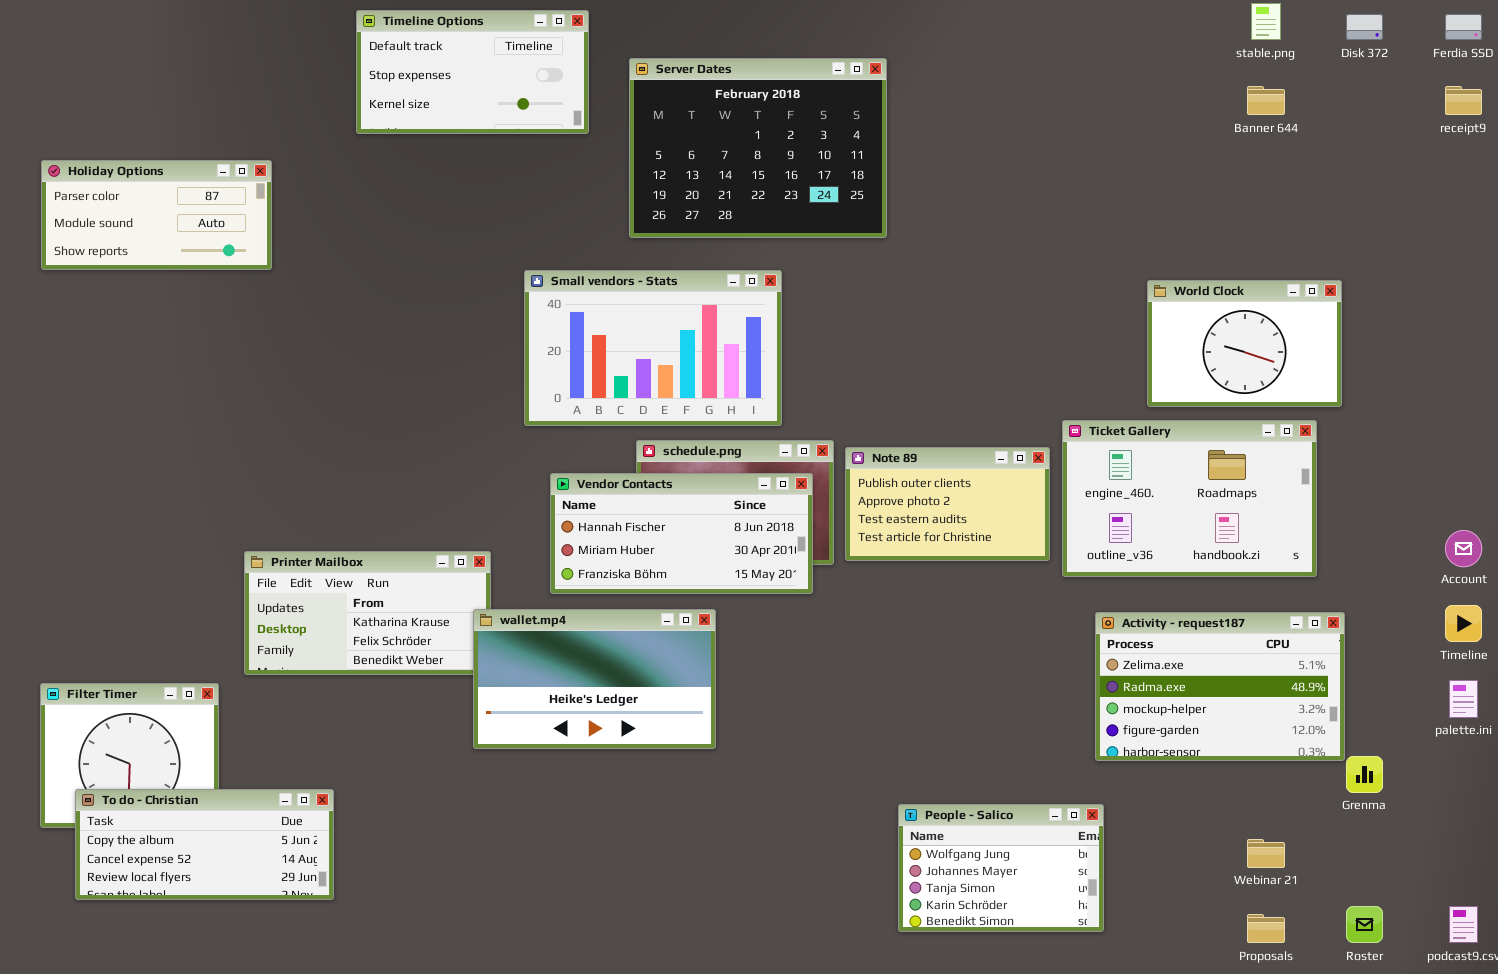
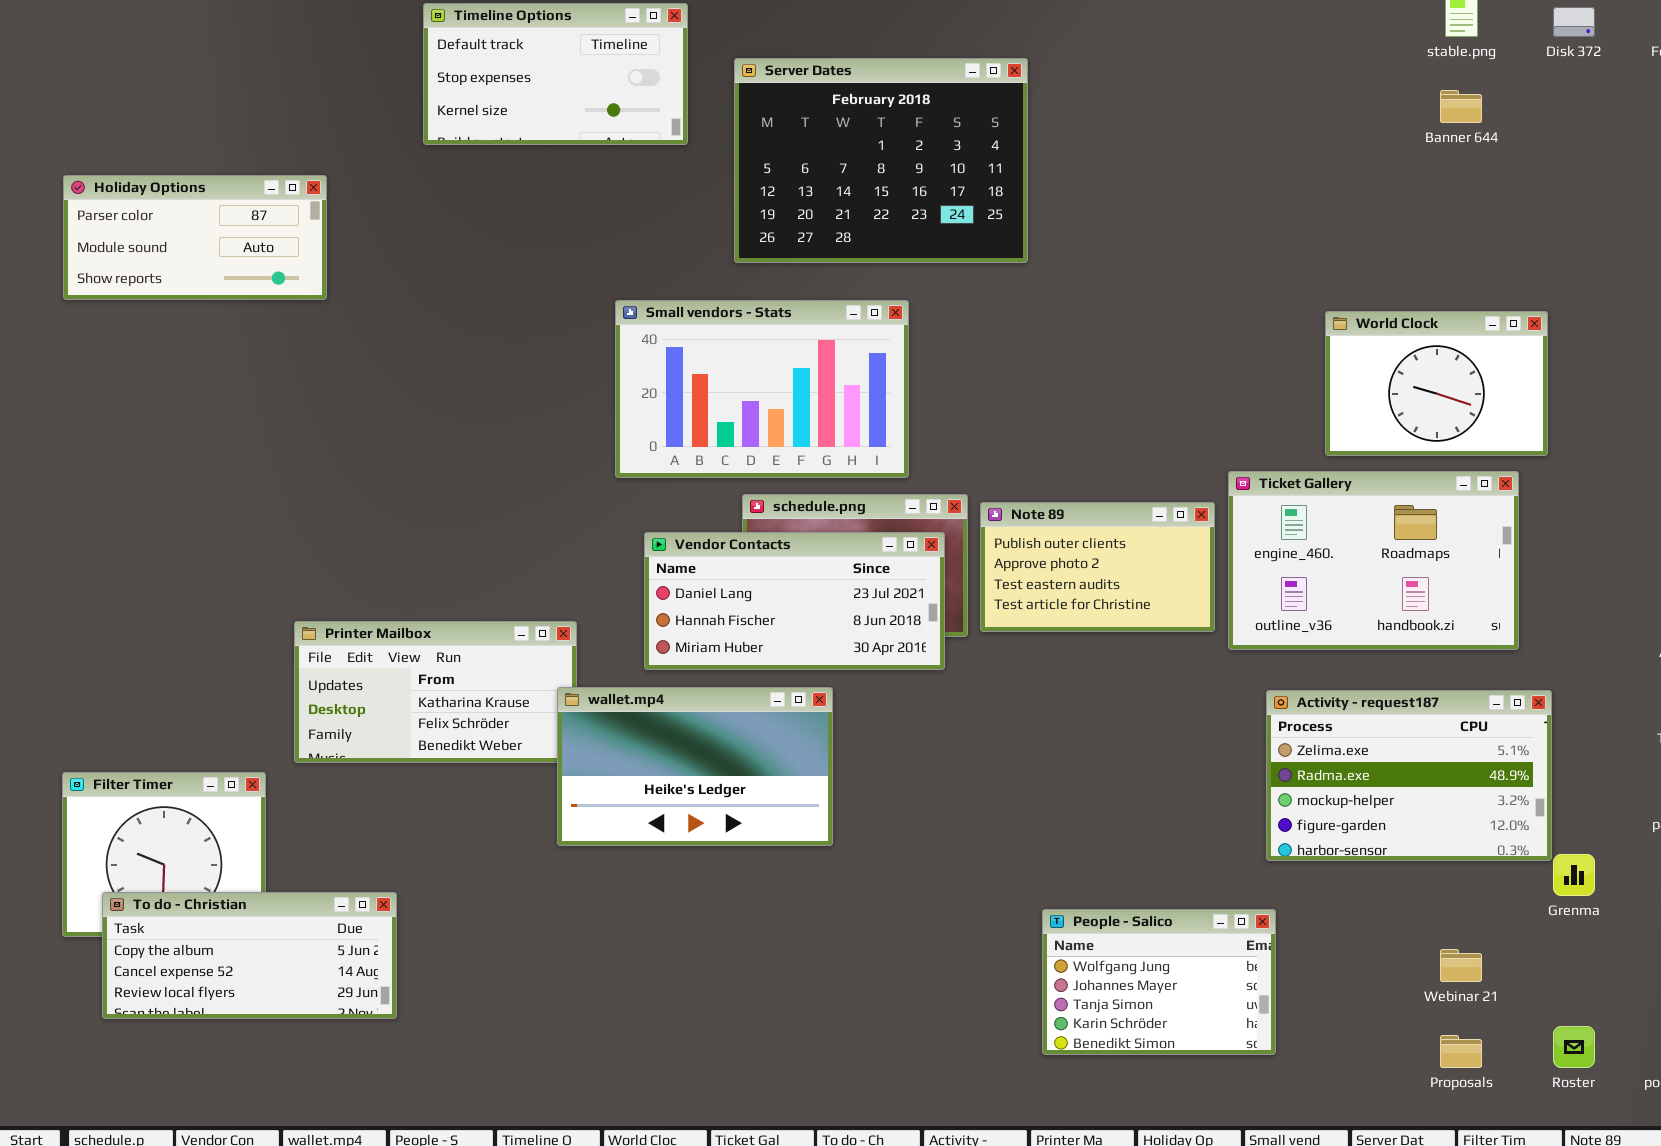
Vendor Contacts: [550,473,813,594] -> [644,532,945,670], scrolled up 1 row

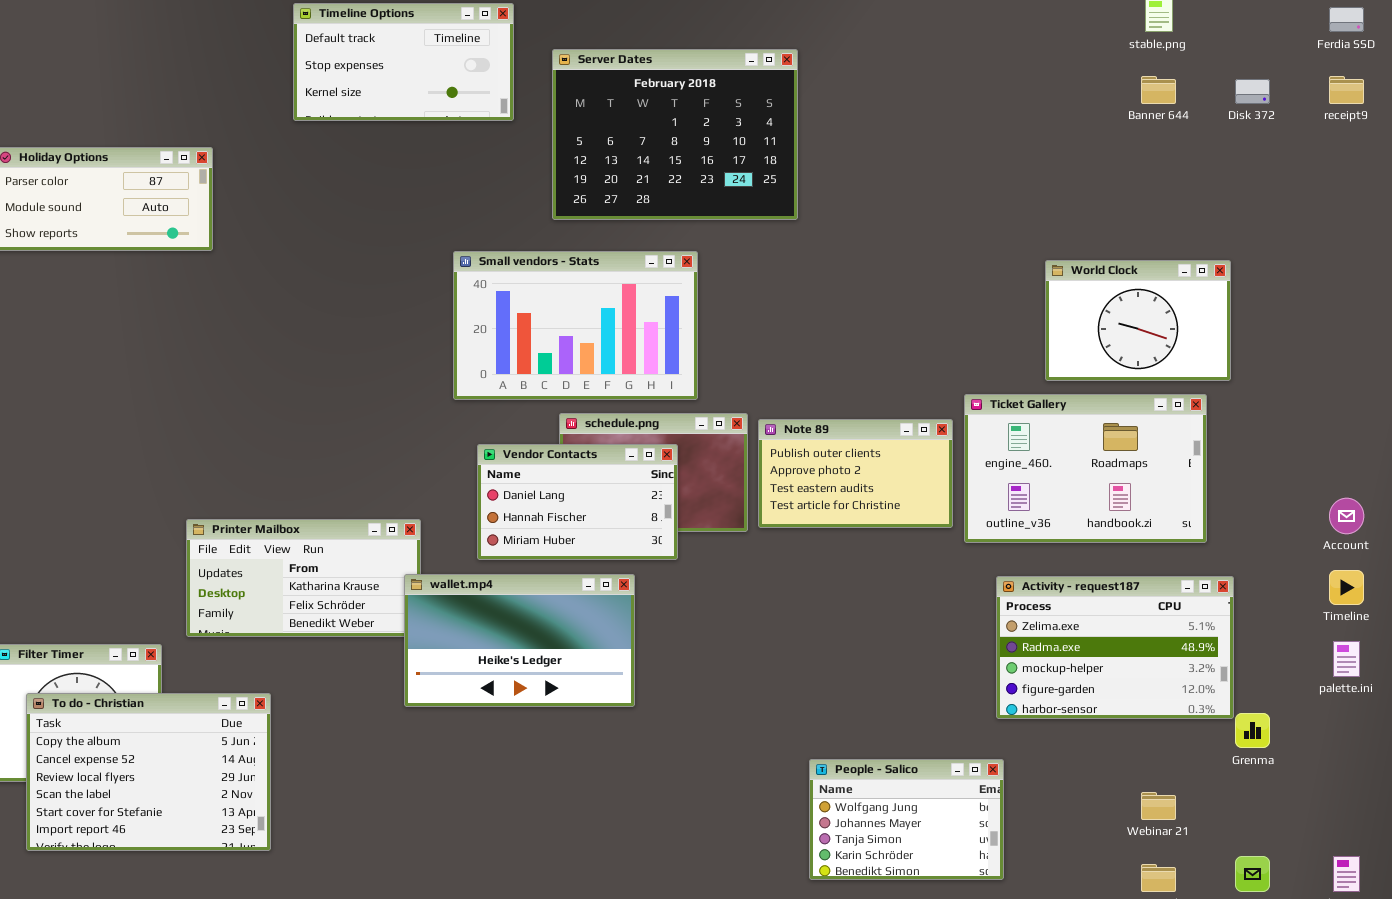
Disk 372: [1553,7,1595,37] -> [1235,79,1270,104], moved
Vendor Contacts: [644,532,945,670] -> [477,444,678,560], resized
To do - Christian: [102,892,397,1019] -> [26,693,271,851], resized

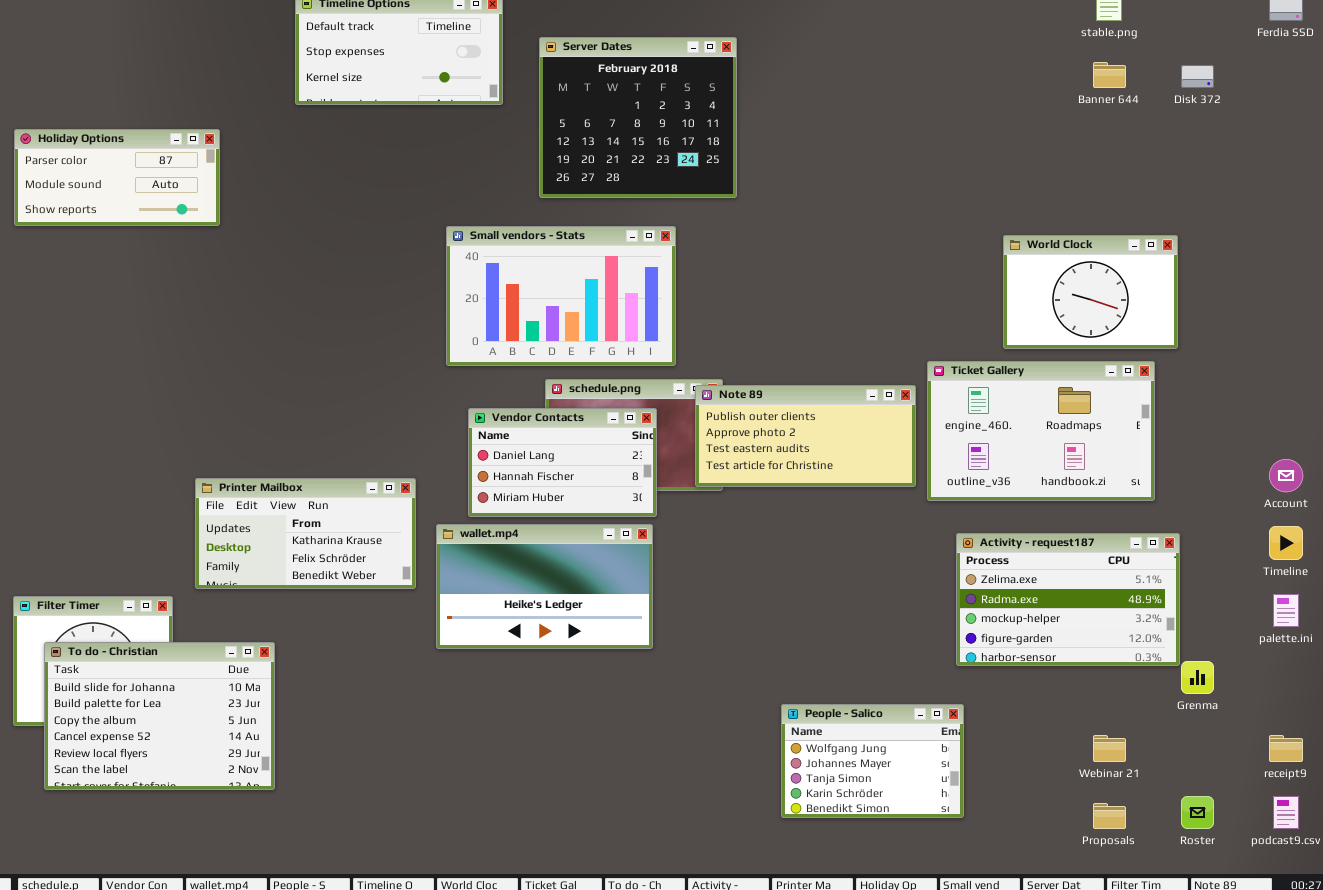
Server Dates: [552,49,798,220] -> [539,37,737,198], resized
receipt9: [1329,76,1364,104] -> [1269,735,1303,762], moved
Note 89: [758,419,953,528] -> [695,385,916,487], resized
wallet.mp4: [404,574,635,707] -> [436,524,653,649], moved
To do - Christian: [26,693,271,851] -> [44,642,275,790], scrolled up 2 rows

